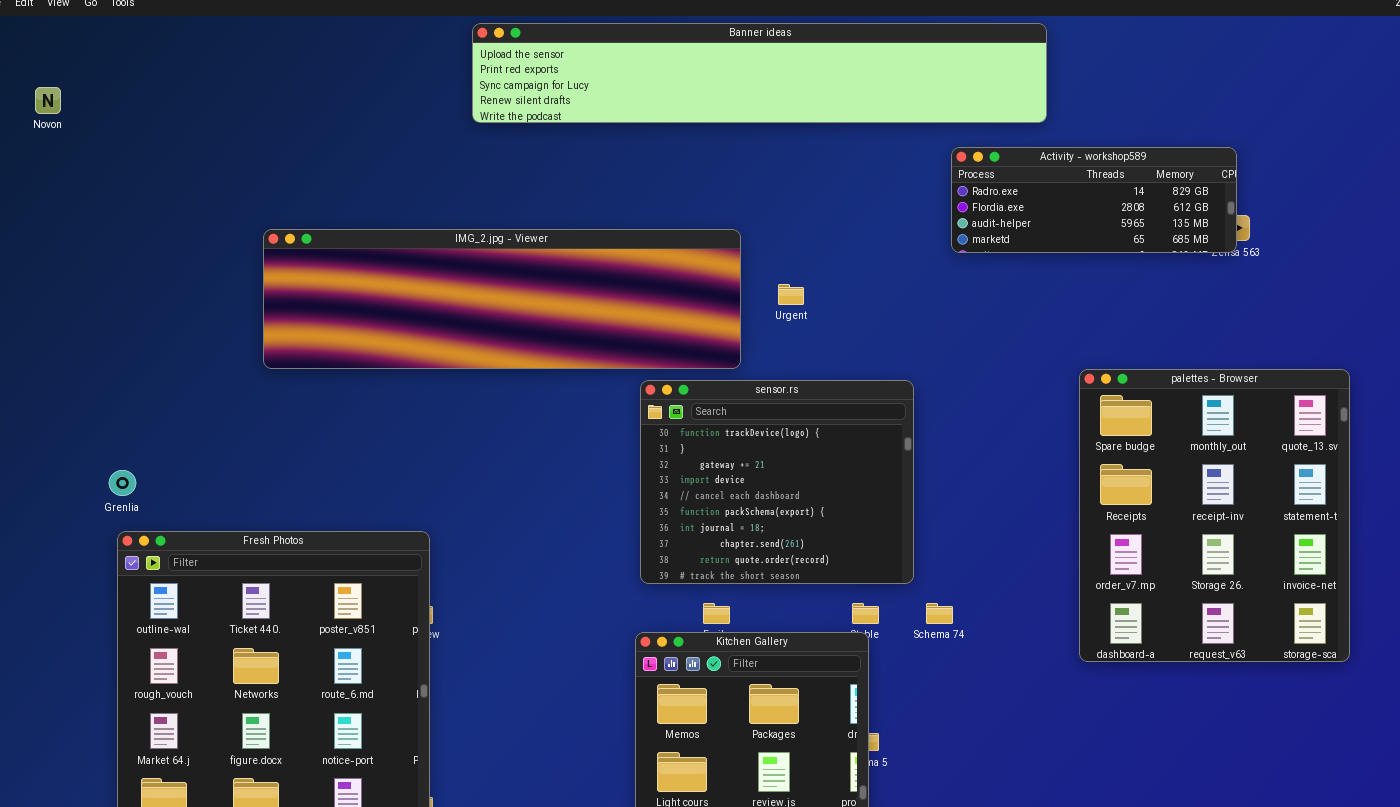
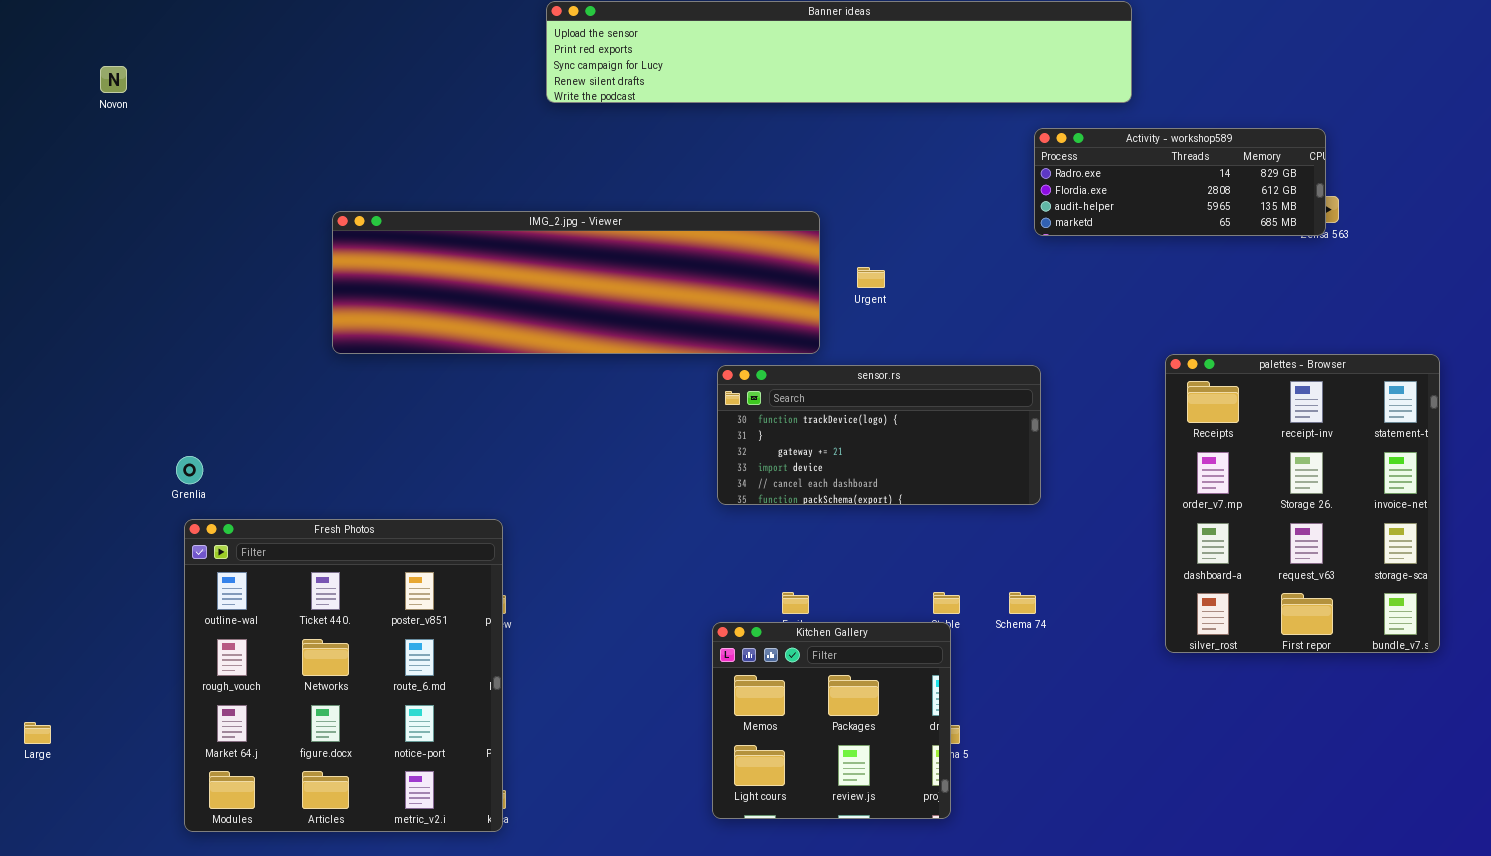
palettes - Browser: [1079,369,1350,662] -> [1165,354,1440,653], scrolled down 1 row
sensor.rs: [640,380,914,584] -> [717,365,1041,505], resized

